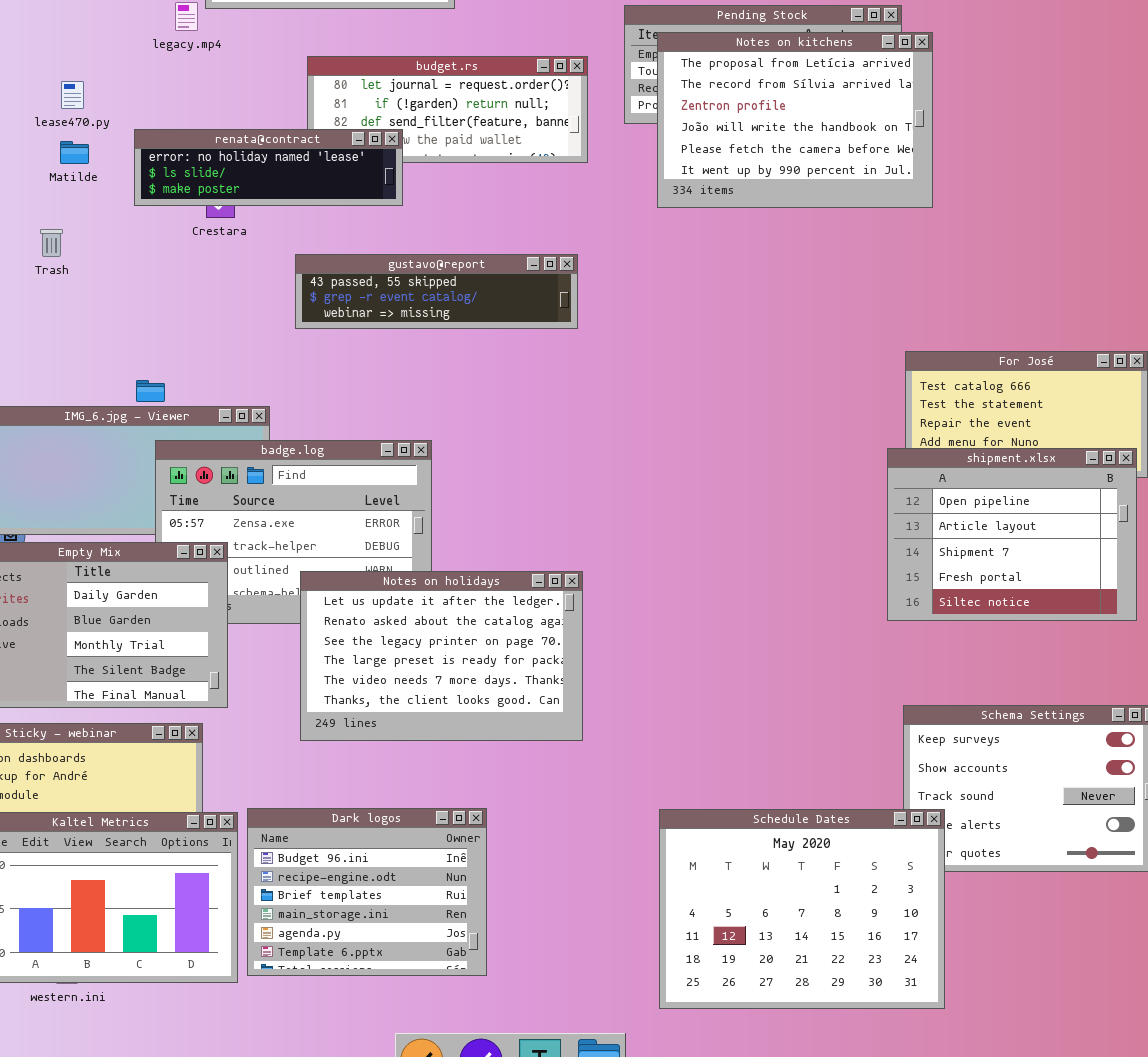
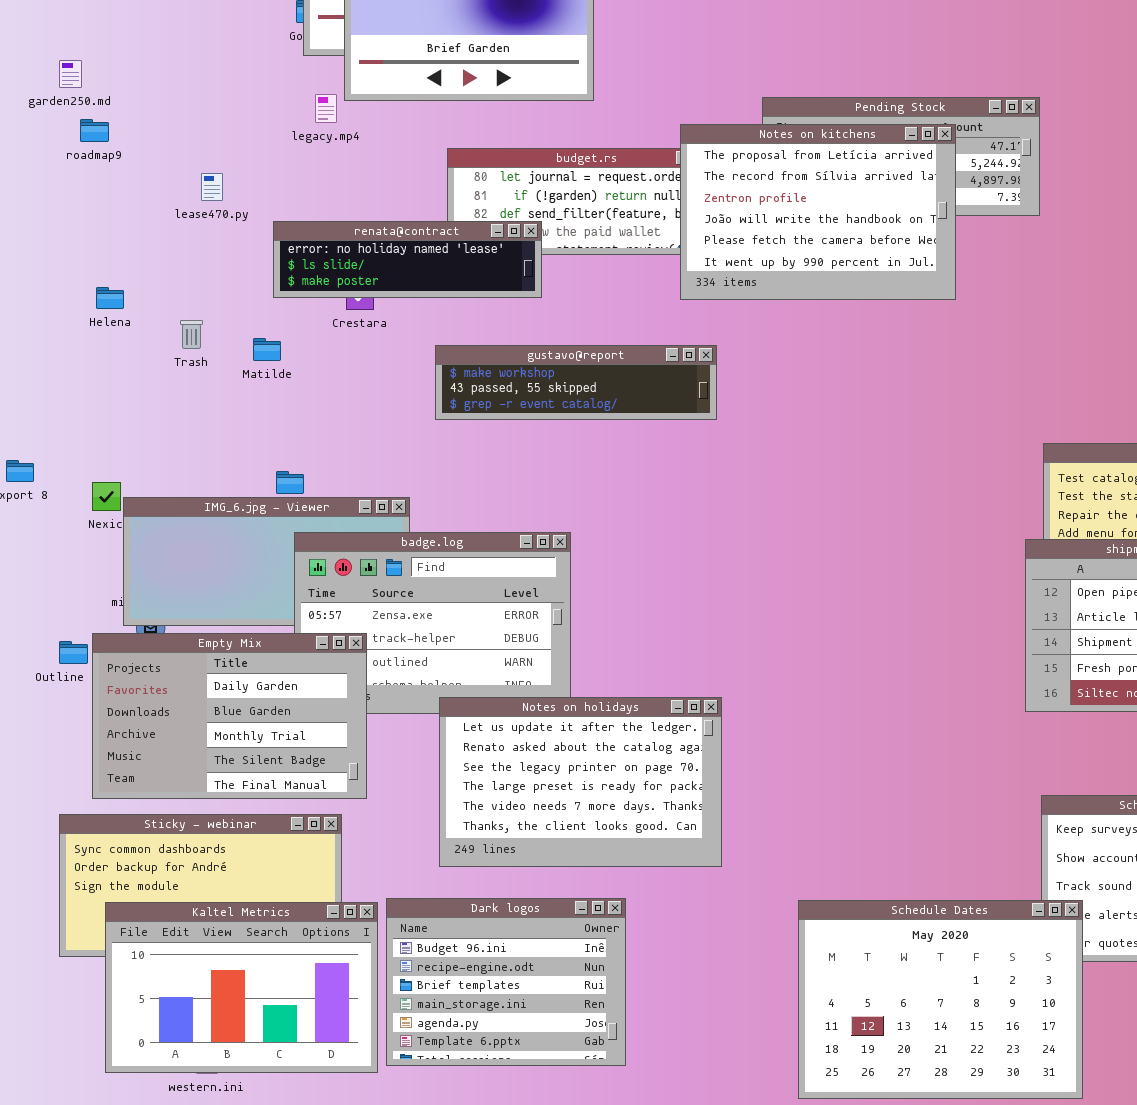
Notes on kitchens: [657,32,933,208] -> [680,124,956,300], moved
Matilde: [60,141,89,164] -> [253,338,281,361], moved
gustavo@report: [295,254,578,329] -> [435,345,717,420], scrolled up 1 row
Notes on holidays: [300,571,583,741] -> [439,697,722,867], moved

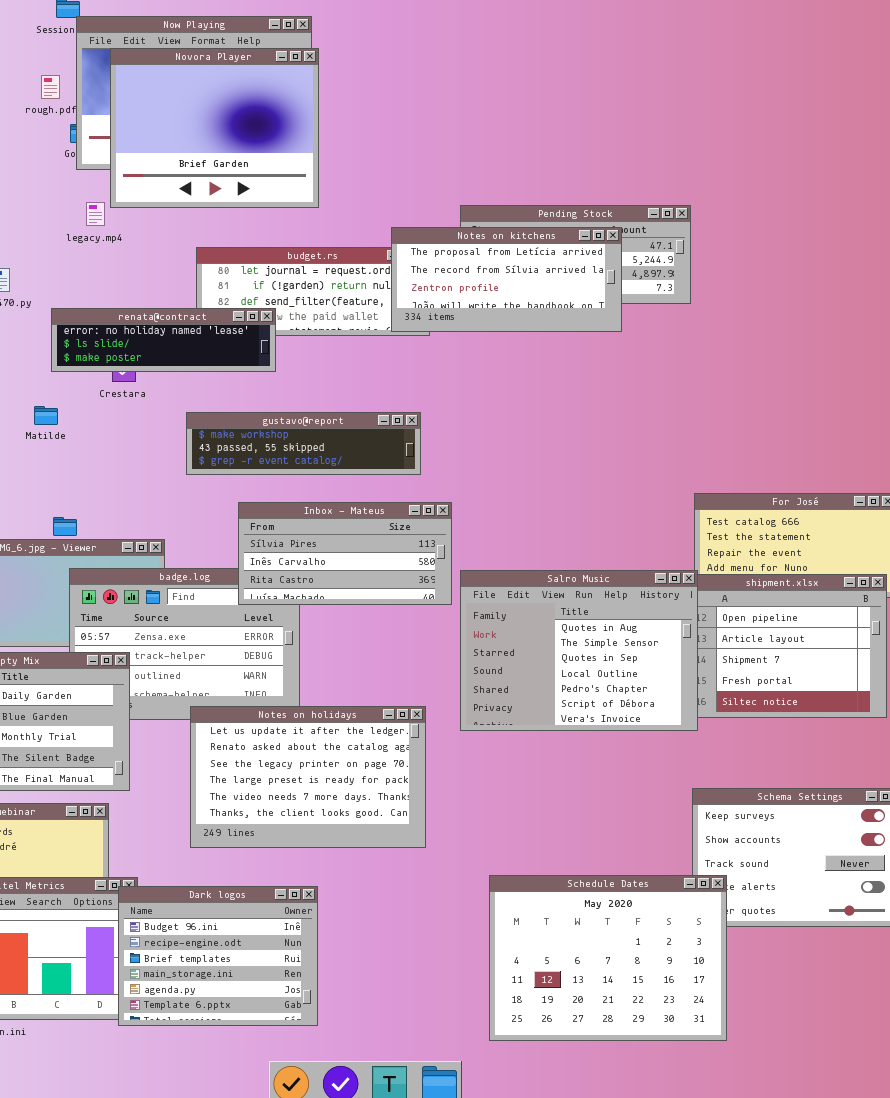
Notes on kitchens: [680,124,956,300] -> [391,227,622,332], resized
Inbox - Mateus: none -> [238,502,452,605], opened
Salro Music: none -> [460,570,698,731], opened
Dark logos: [386,898,626,1066] -> [118,886,318,1026], moved

